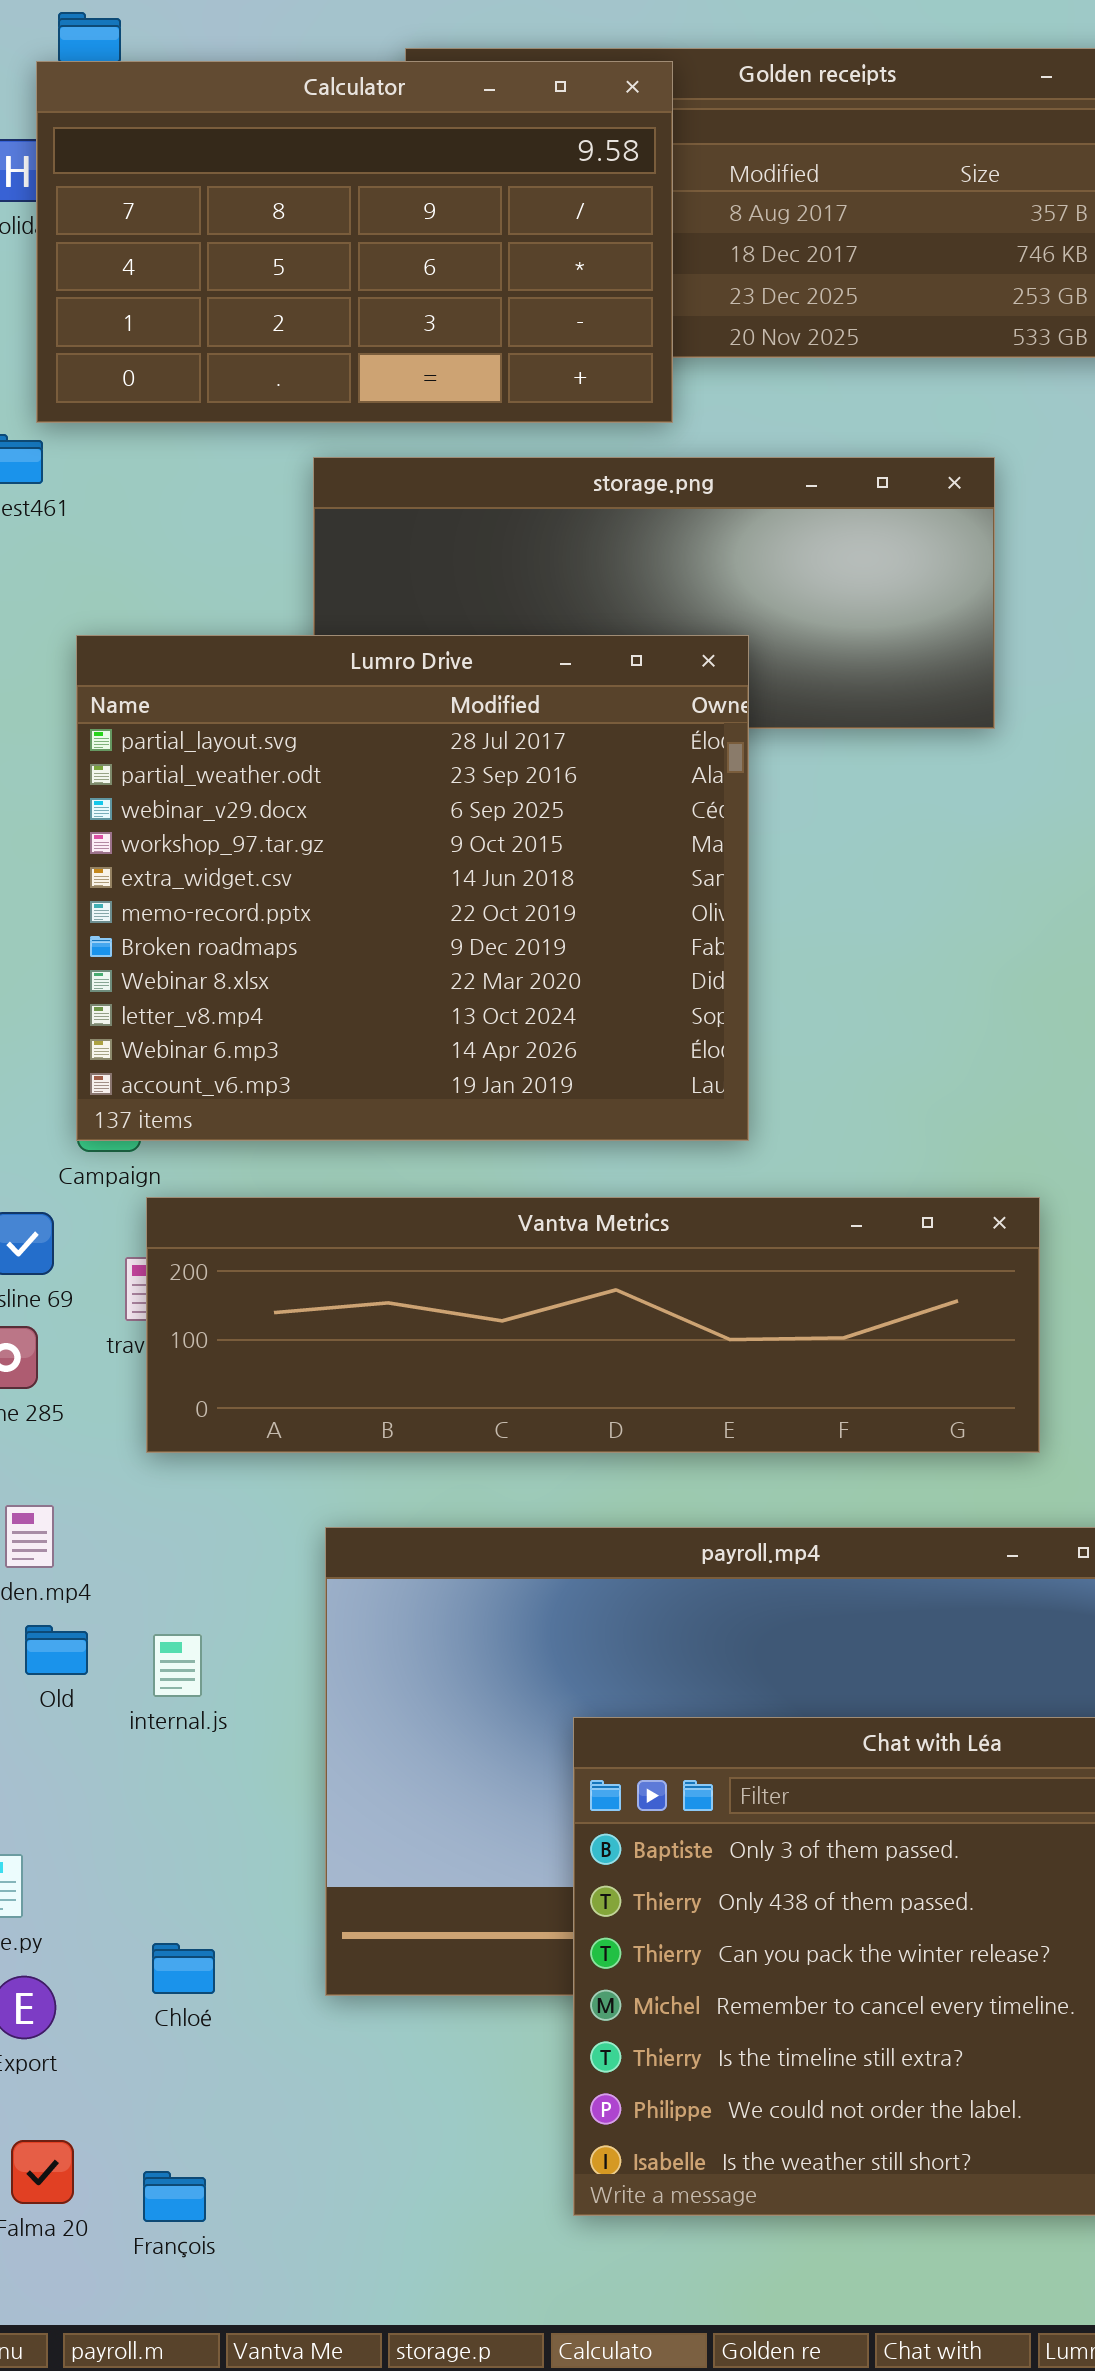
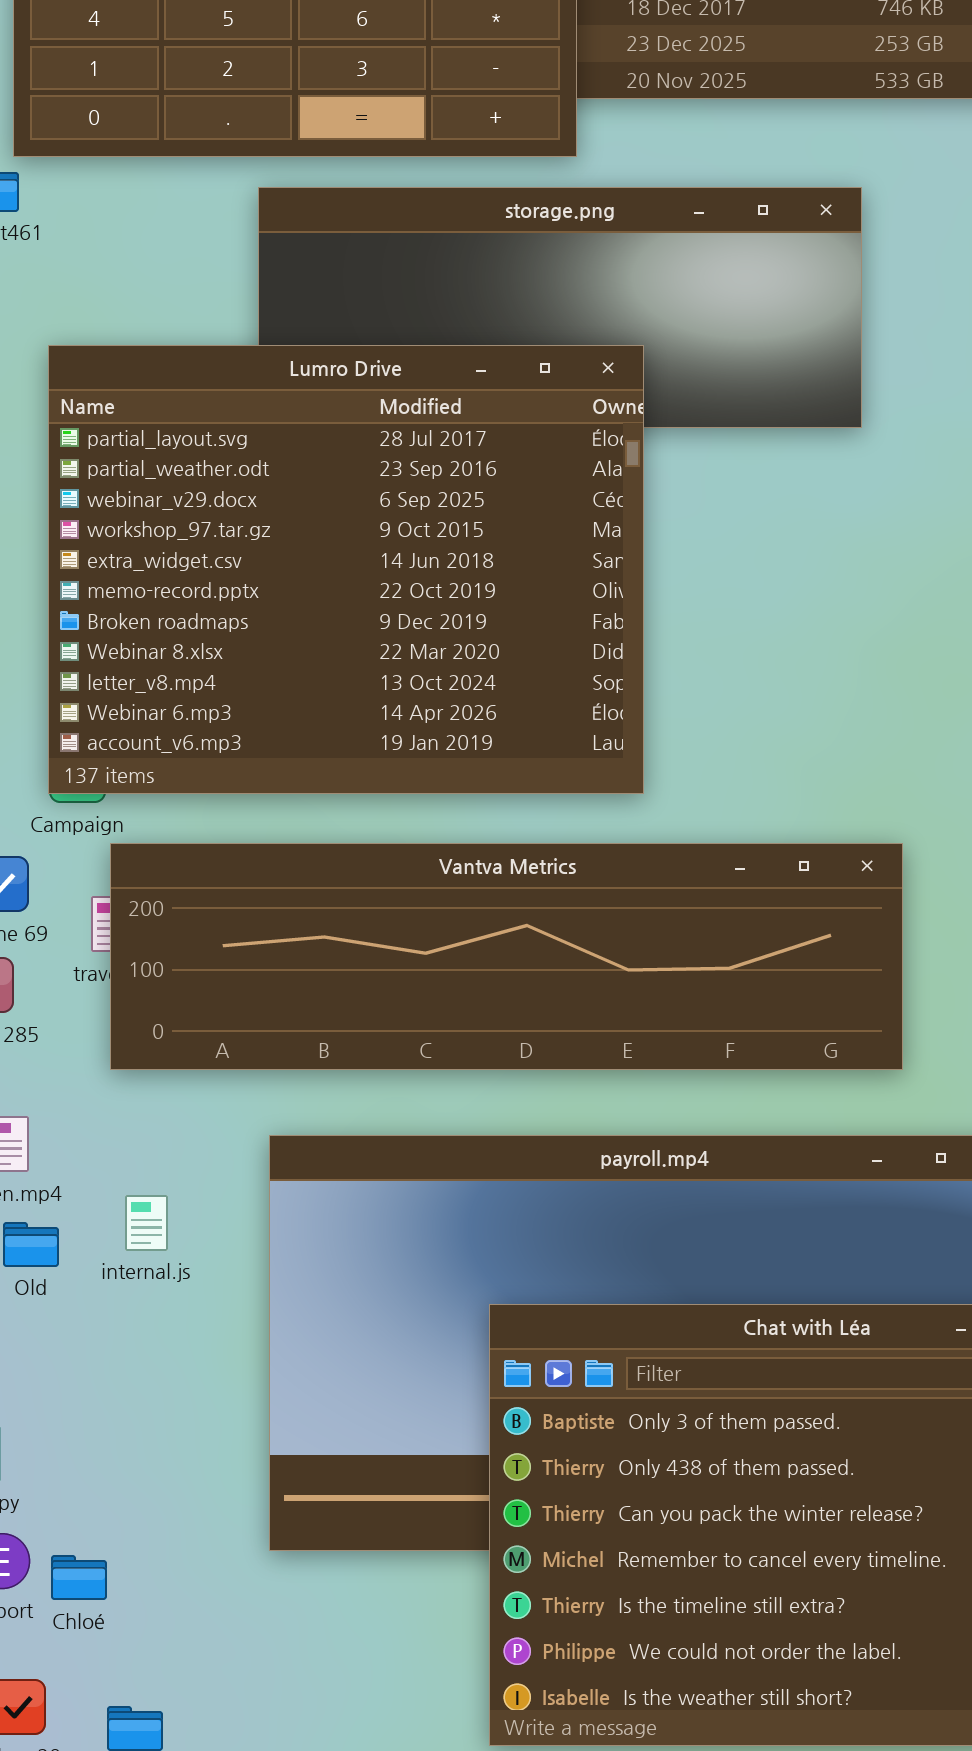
internal.js: [153,1634,202,1697] -> [125,1195,168,1251], moved
Chloé: [152,1943,215,1994] -> [51,1555,107,1600], moved

